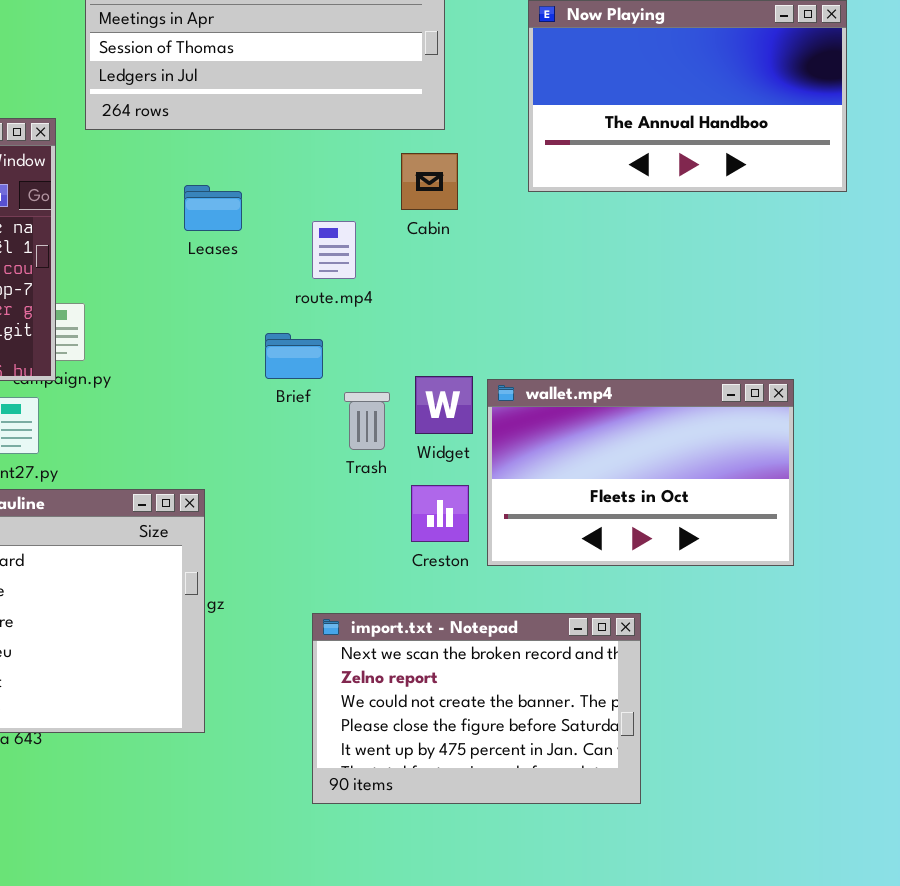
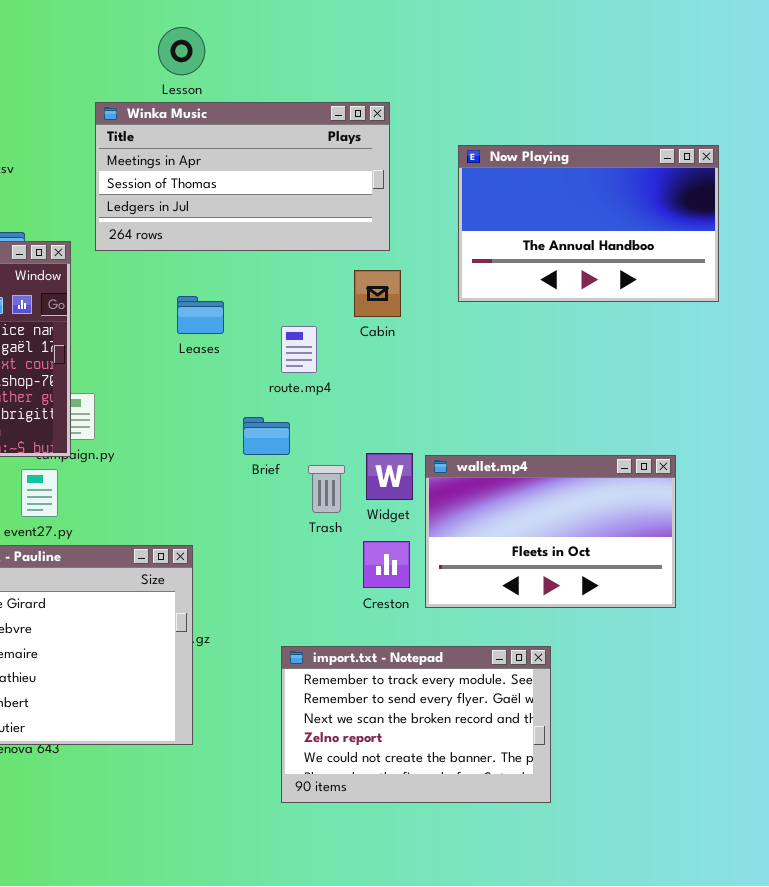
import.txt - Notepad: [312,613,641,804] -> [281,646,551,803], scrolled up 2 rows

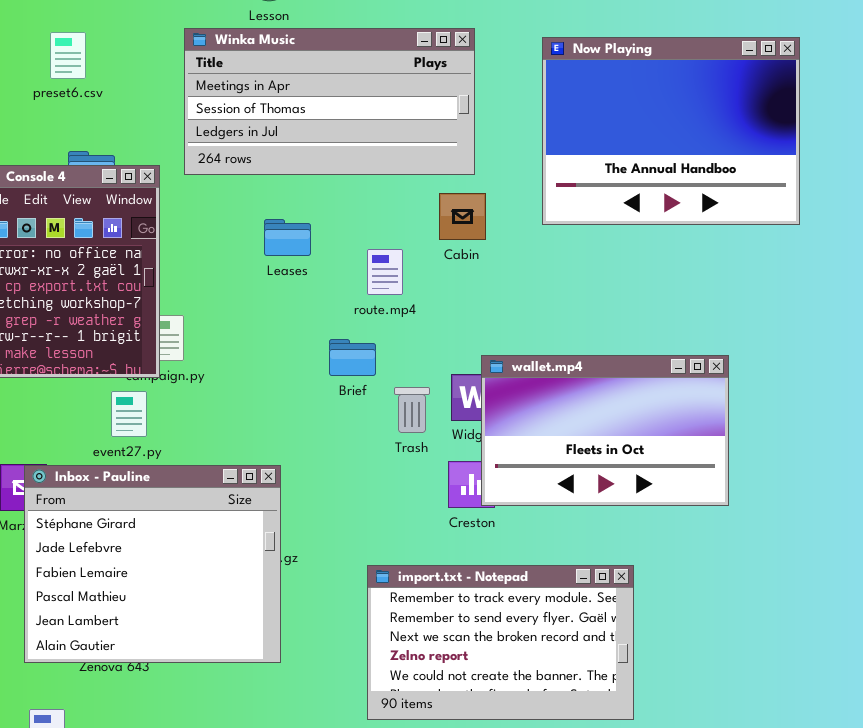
Now Playing: [458,145,719,302] -> [542,37,800,225], resized
wallet.mp4: [425,455,676,608] -> [481,355,729,506], moved

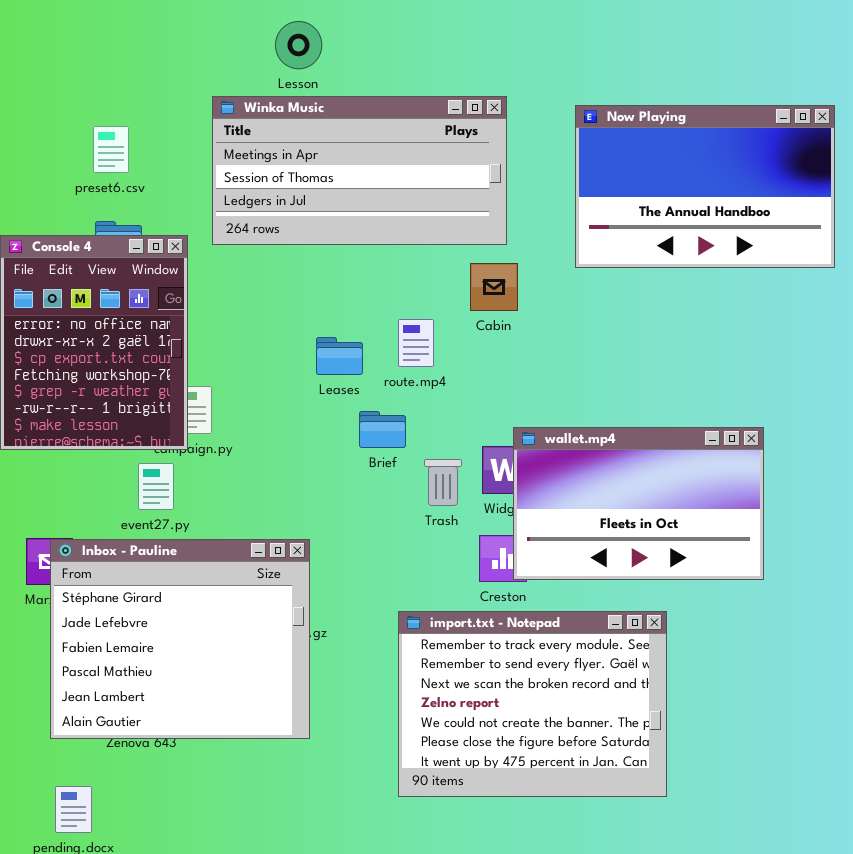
preset6.csv: [50,32,86,79] -> [93,126,129,173], moved
Now Playing: [542,37,800,225] -> [575,105,835,268], resized
Leases: [264,219,311,256] -> [316,337,363,375], moved
import.txt - Notepad: [367,565,634,720] -> [398,611,667,797], resized

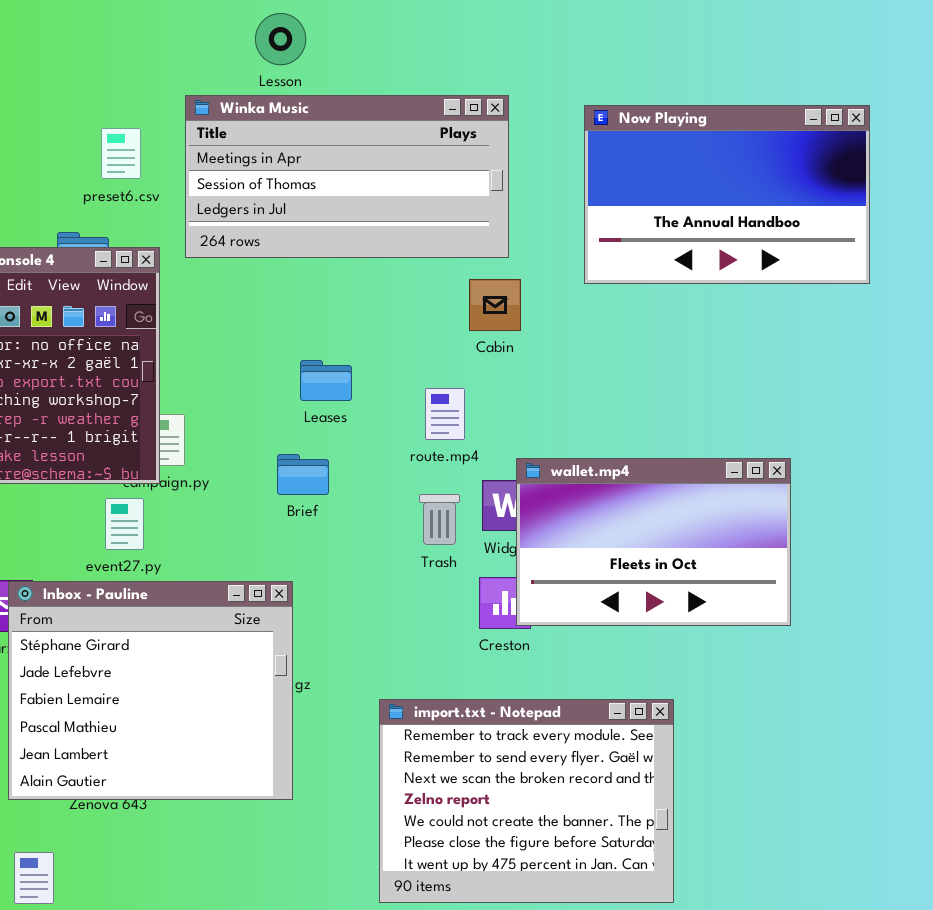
preset6.csv: [93,126,129,173] -> [101,128,141,179], moved
route.mp4: [398,319,434,367] -> [425,388,465,440], moved
Brief: [359,411,406,448] -> [277,454,329,495], moved
import.txt - Notepad: [398,611,667,797] -> [379,699,674,903], moved

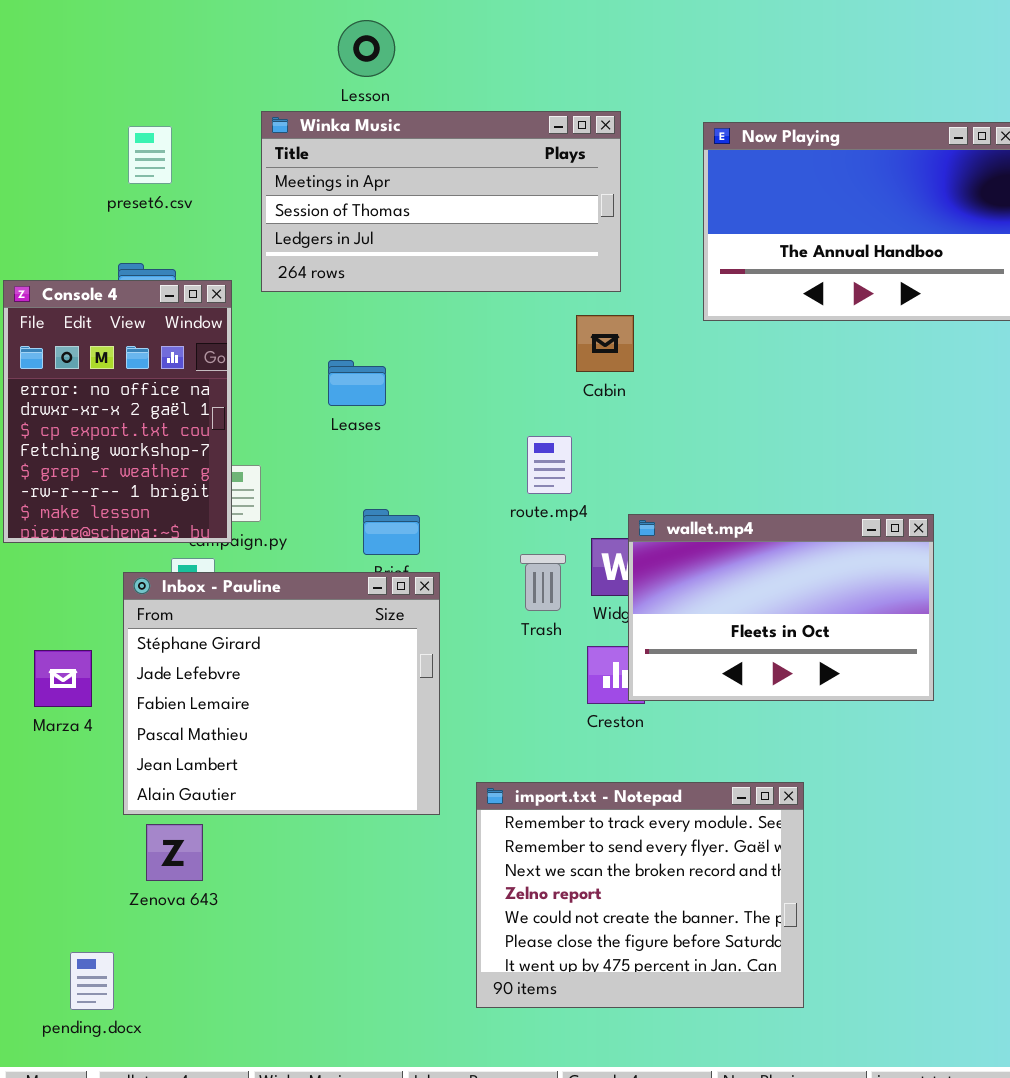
preset6.csv: [101,128,141,179] -> [128,126,172,184], moved
Leases: [300,360,352,401] -> [328,360,386,406], moved
Inbox - Pauline: [8,581,293,800] -> [123,572,440,815], moved

